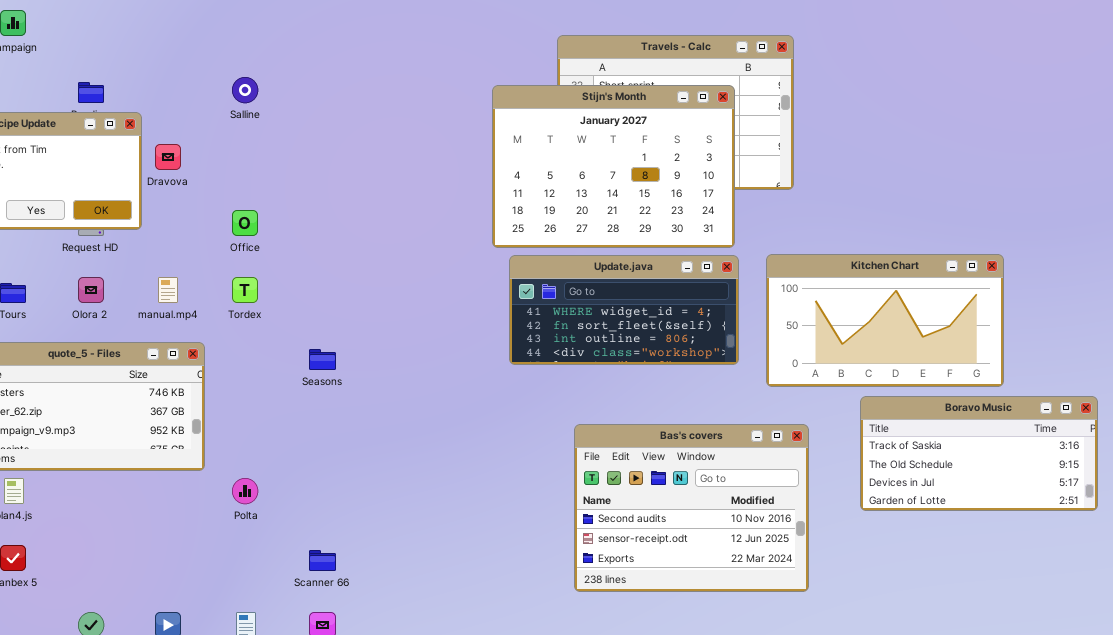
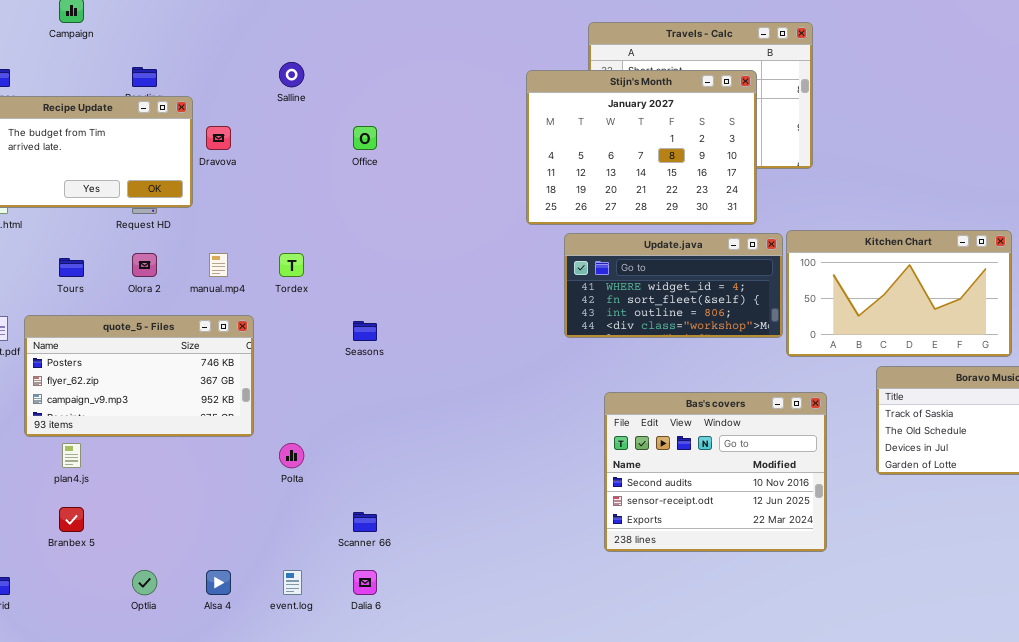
Office: [232,210,258,236] -> [353,126,377,150], moved
Update.java: [509,255,739,365] -> [564,233,783,338], moved

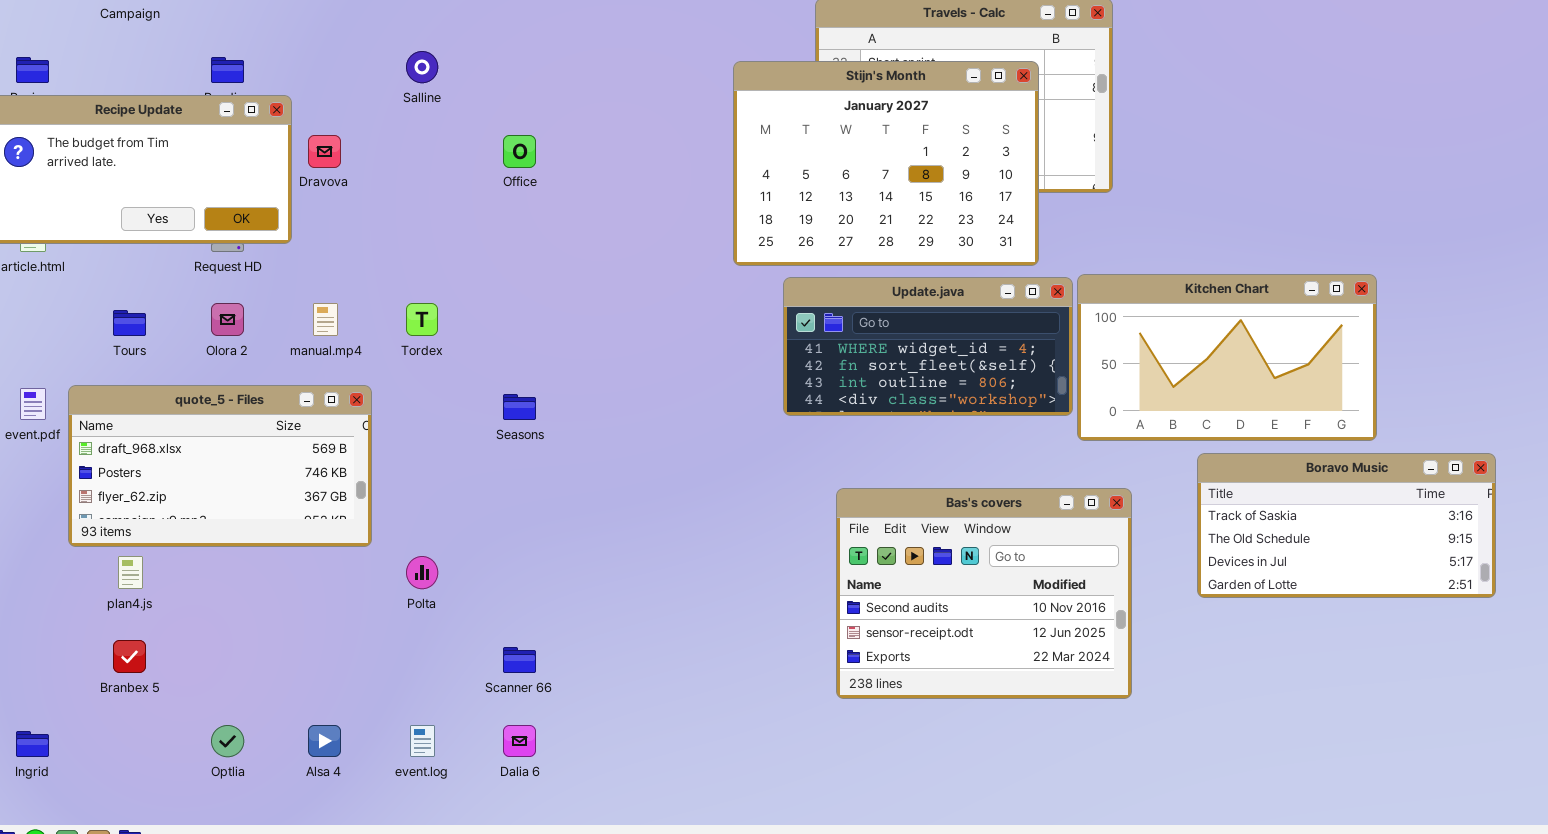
quote_5 - Files: [24,315,254,437] -> [68,385,372,547], scrolled up 1 row

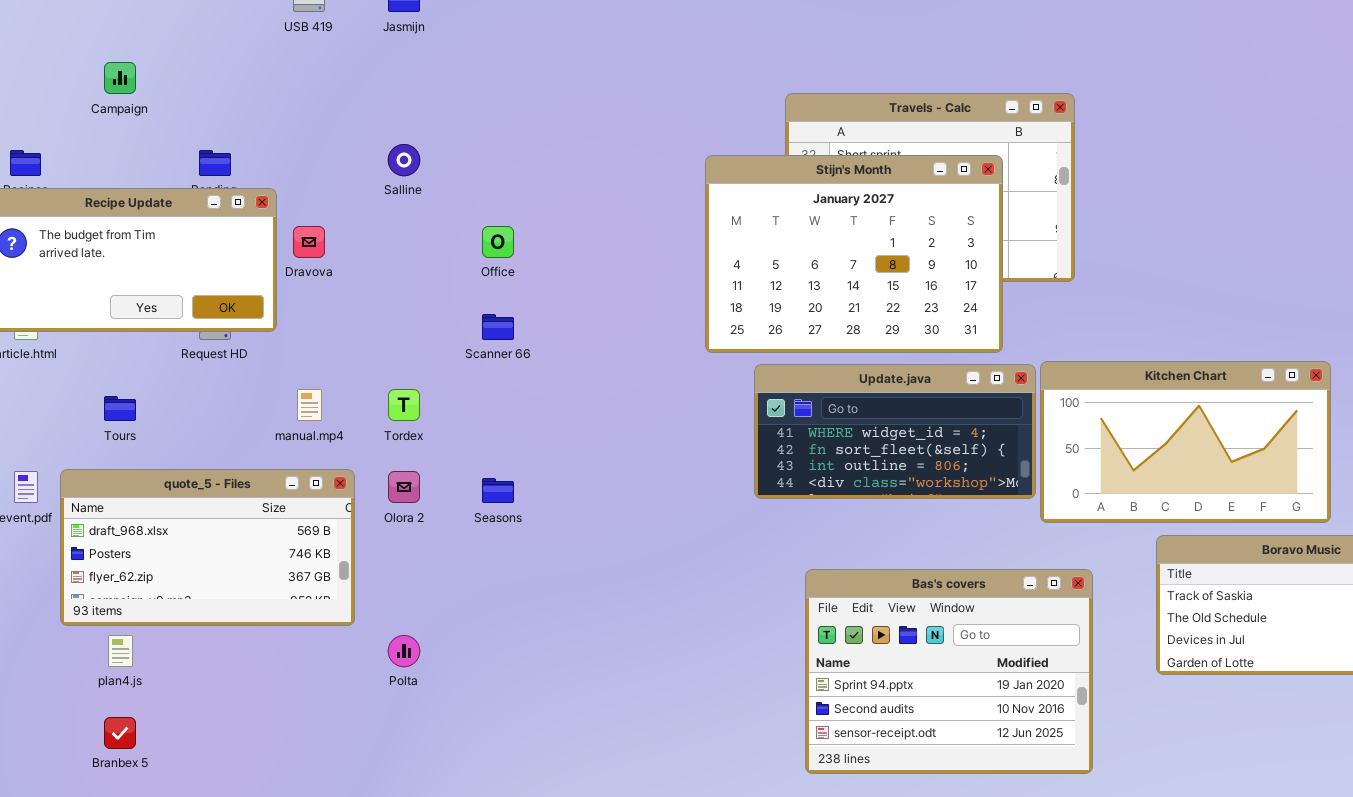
Olora 2: [211,303,244,336] -> [388,471,420,503], moved
Bas's covers: [836,488,1132,699] -> [805,569,1093,774], scrolled up 1 row
Scanner 66: [503,647,536,673] -> [482,314,514,340], moved

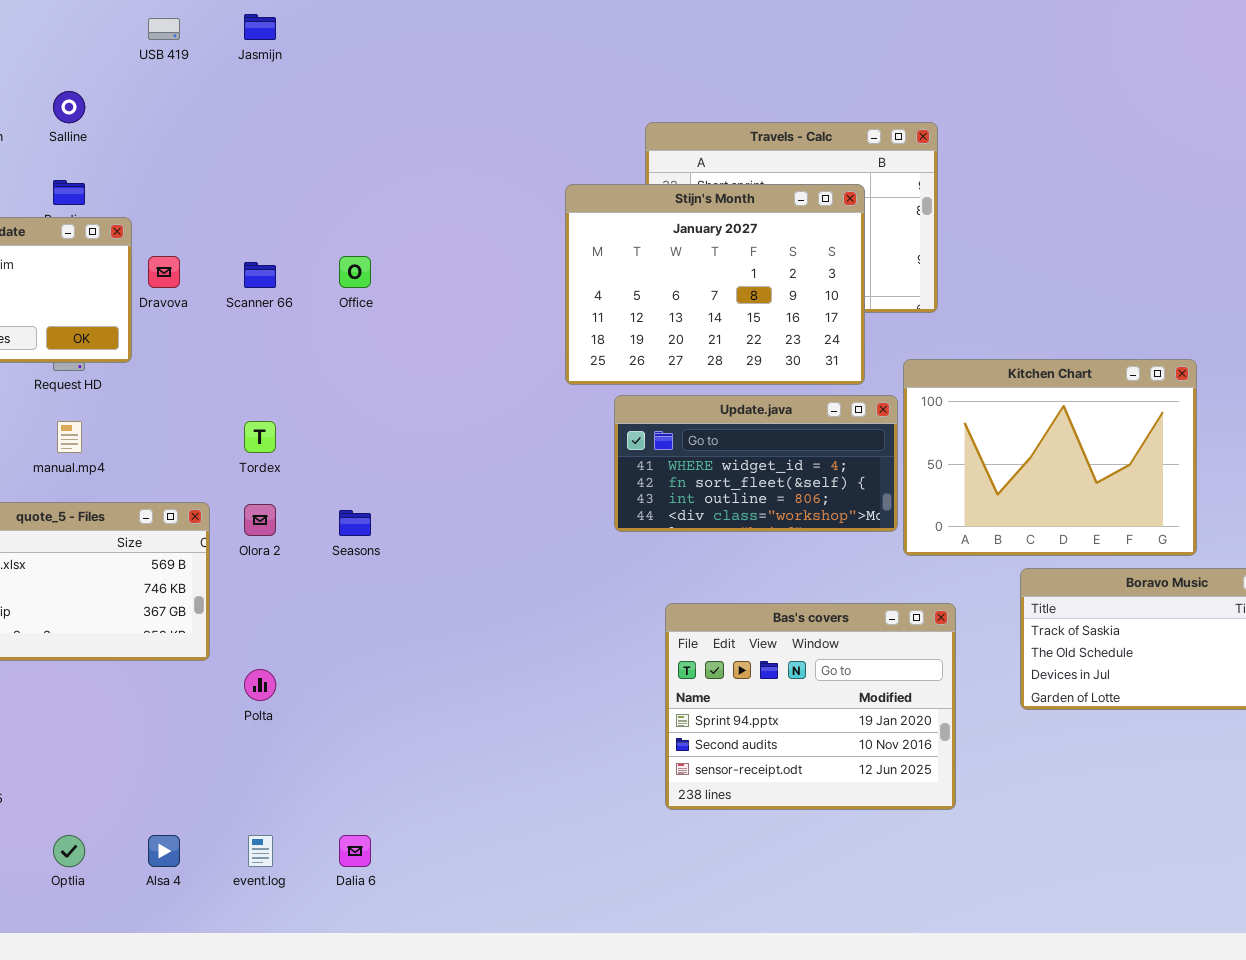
Salline: [388,144,420,176] -> [53,91,85,123], moved
Scanner 66: [482,314,514,340] -> [244,262,276,288], moved
Kitchen Chart: [1040,361,1331,523] -> [903,359,1197,556], resized
manual.mp4: [297,389,322,421] -> [57,421,82,453], moved

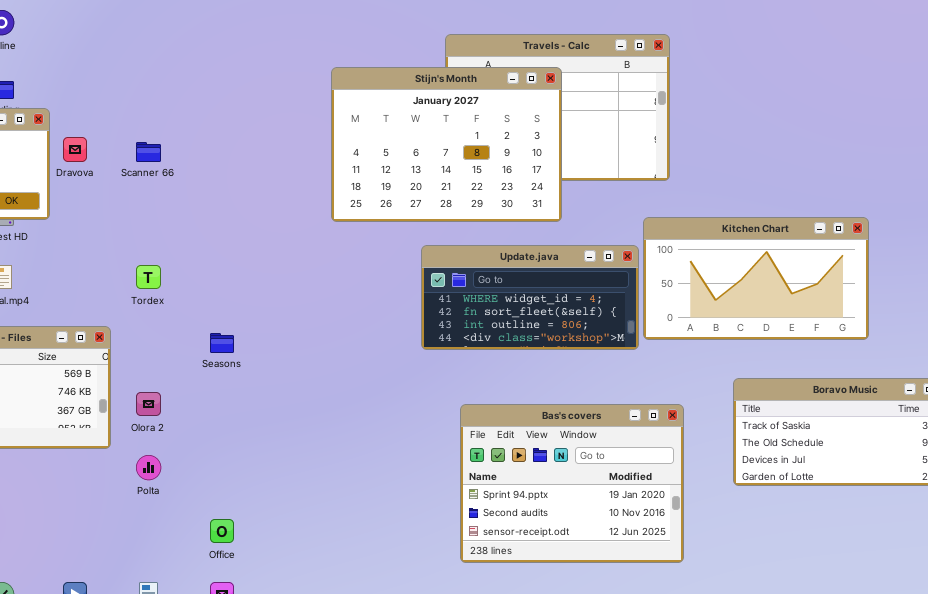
Stijn's Month: [565,184,865,385] -> [331,67,562,222], moved
Office: [339,256,371,288] -> [210,519,234,543], moved
Kitchen Chart: [903,359,1197,556] -> [643,217,869,340], resized
Olora 2: [244,504,276,536] -> [136,392,161,416], moved

